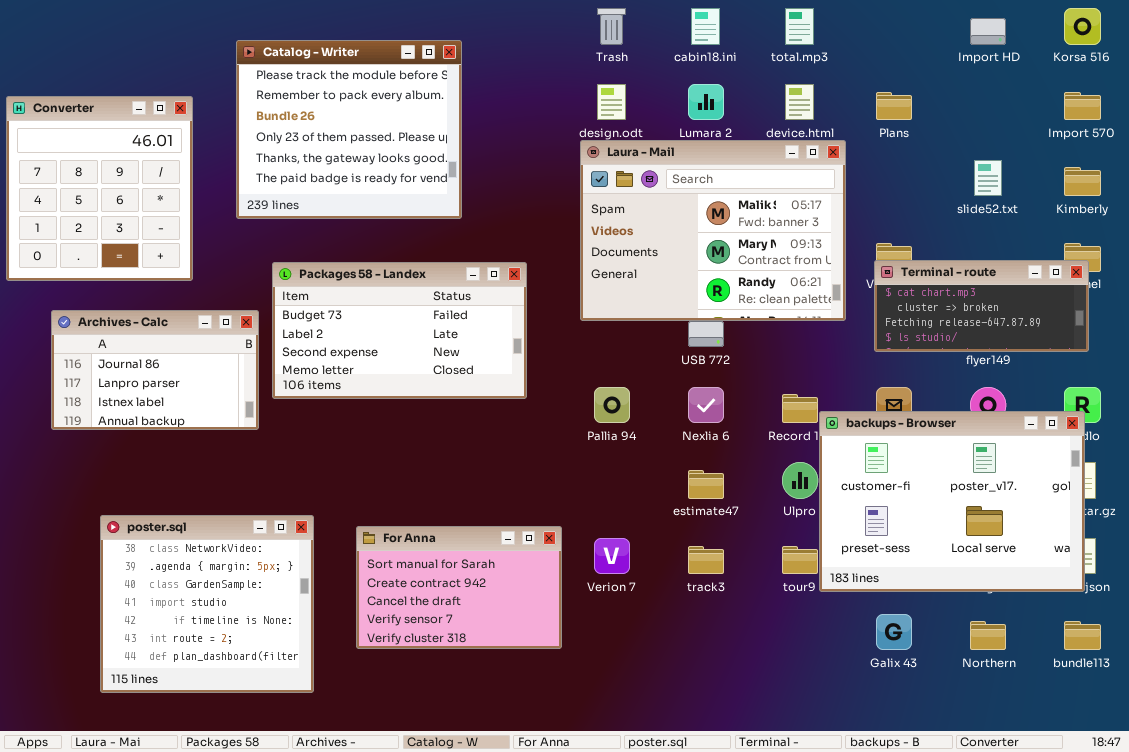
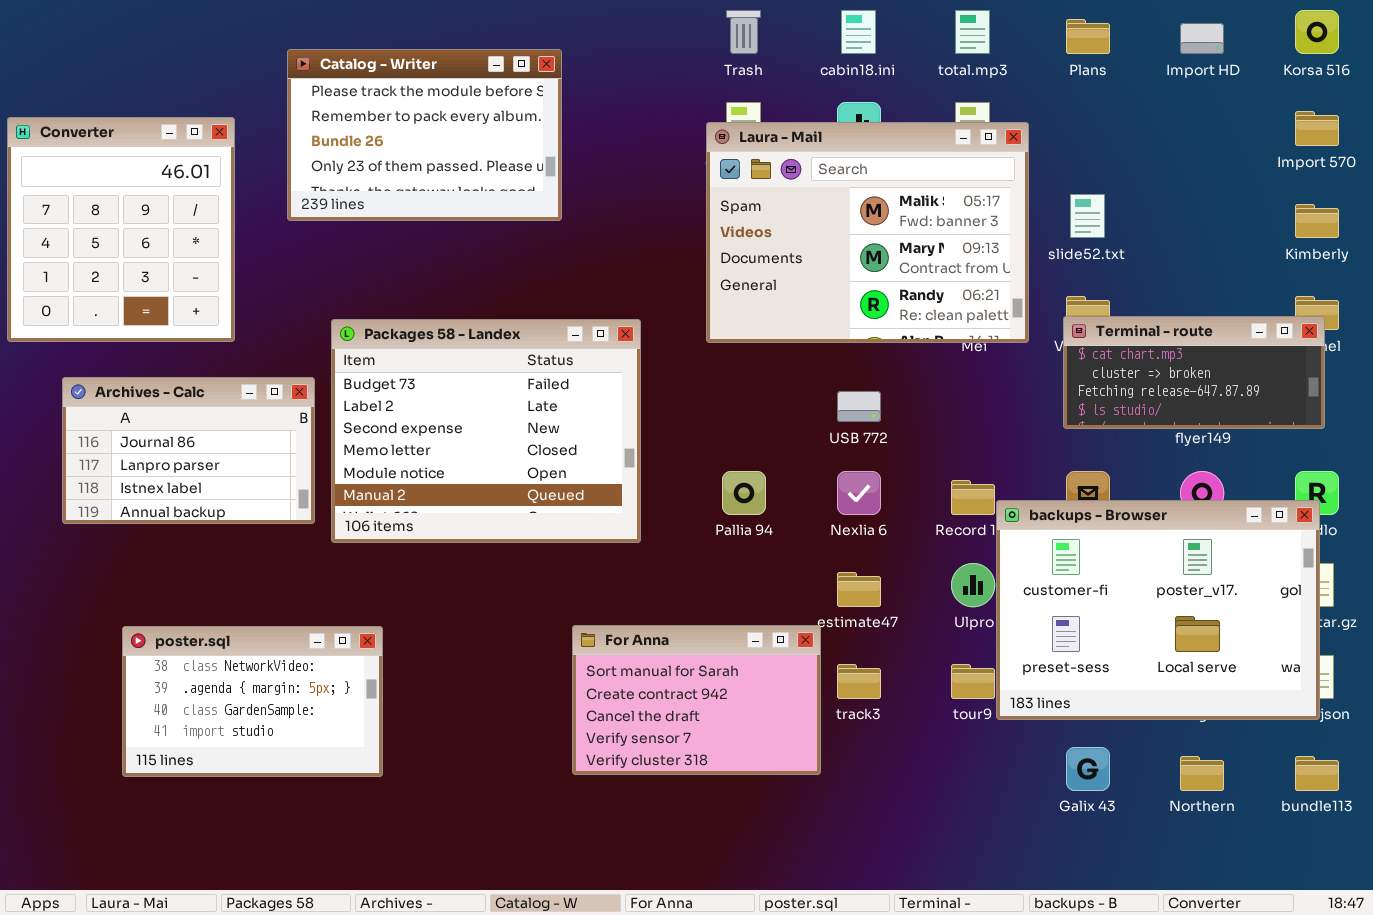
Catalog - Writer: [236,40,462,219] -> [287,49,562,221], resized
Plans: [876,92,912,120] -> [1066,19,1110,54], moved
Laura - Mail: [580,140,846,321] -> [706,122,1029,343], moved
slide52.txt: [974,160,1002,196] -> [1070,194,1105,238], moved
Packages 58 - Landex: [272,262,527,399] -> [331,319,641,543], resized
poster.sql: [100,515,314,693] -> [122,626,383,777], resized
For Anna: [356,526,562,649] -> [572,625,821,775], moved

